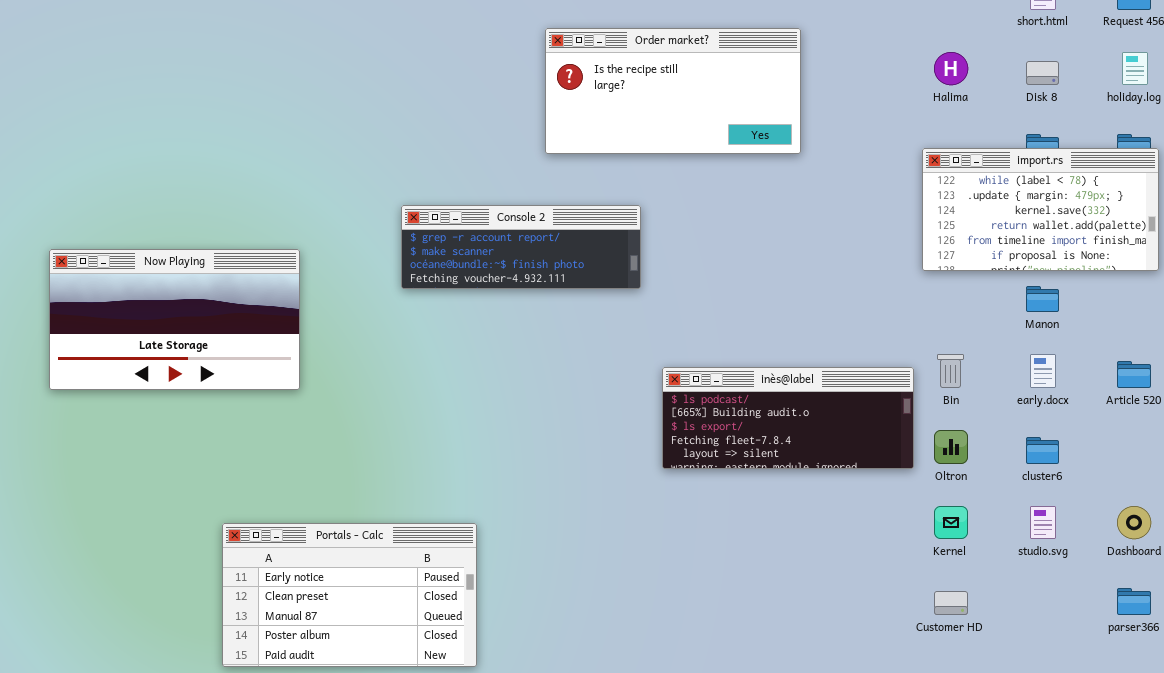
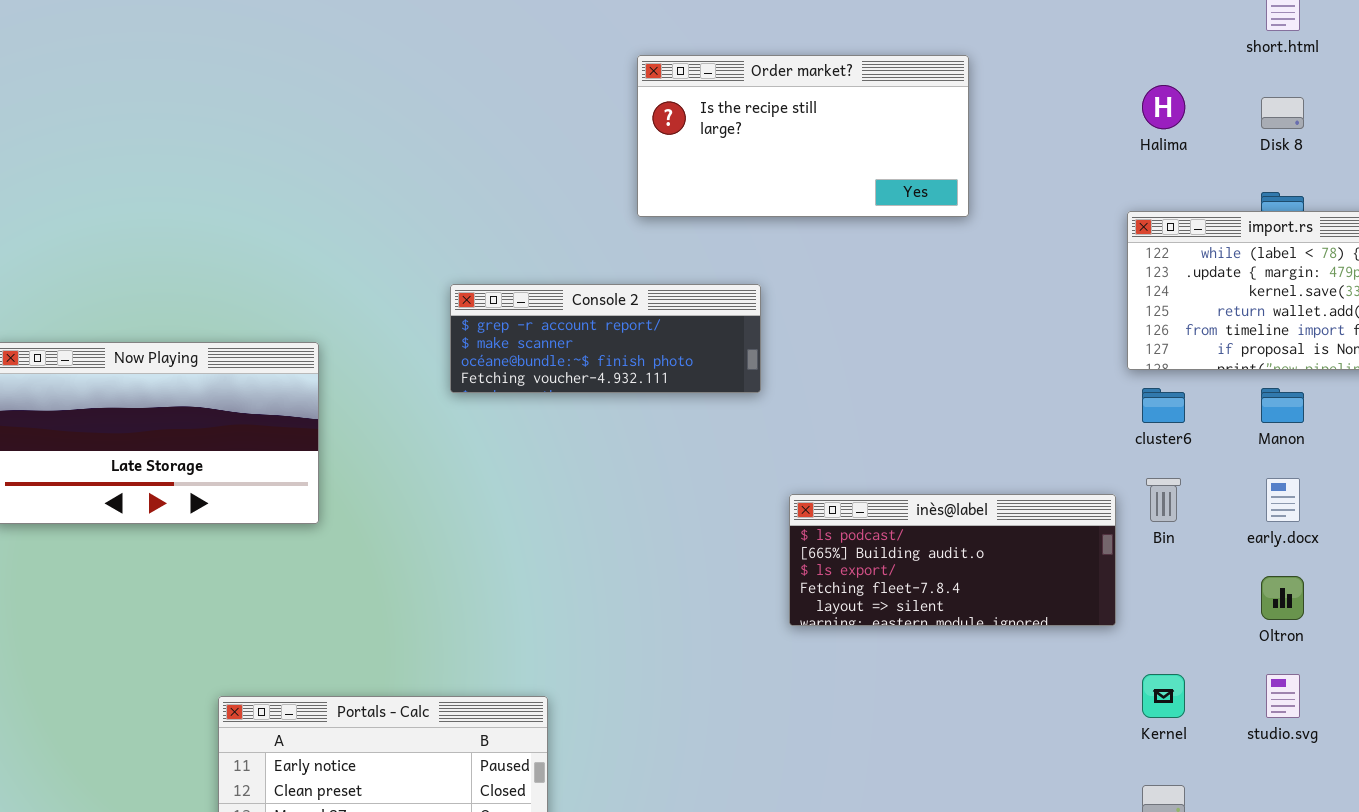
Oltron: [934,430,968,464] -> [1261,576,1304,620], moved
cluster6: [1026,437,1059,464] -> [1142,388,1185,423], moved

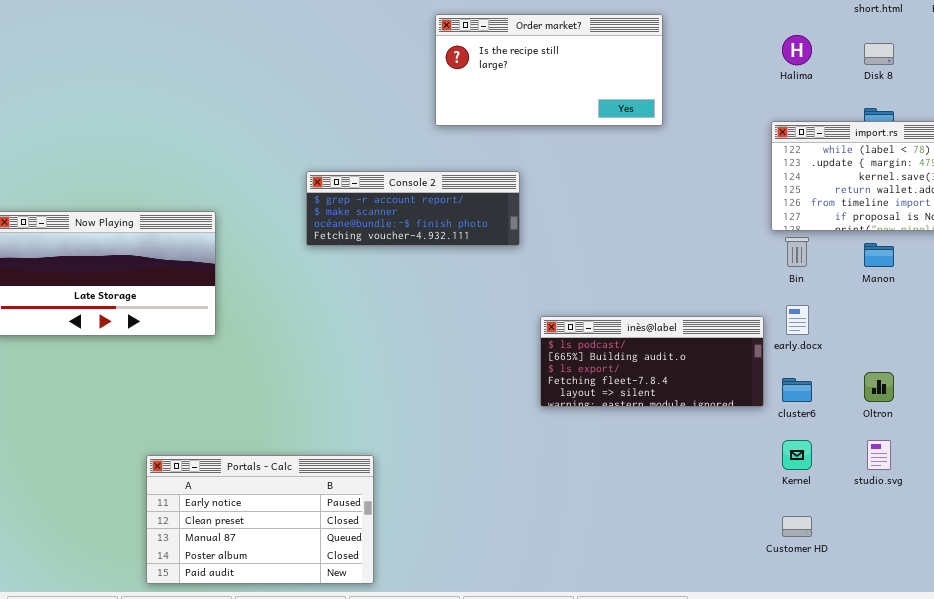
cluster6: [1142,388,1185,423] -> [782,378,812,402], moved
Bin: [1146,478,1181,522] -> [785,237,809,267], moved
early.docx: [1266,478,1300,522] -> [786,305,809,335], moved

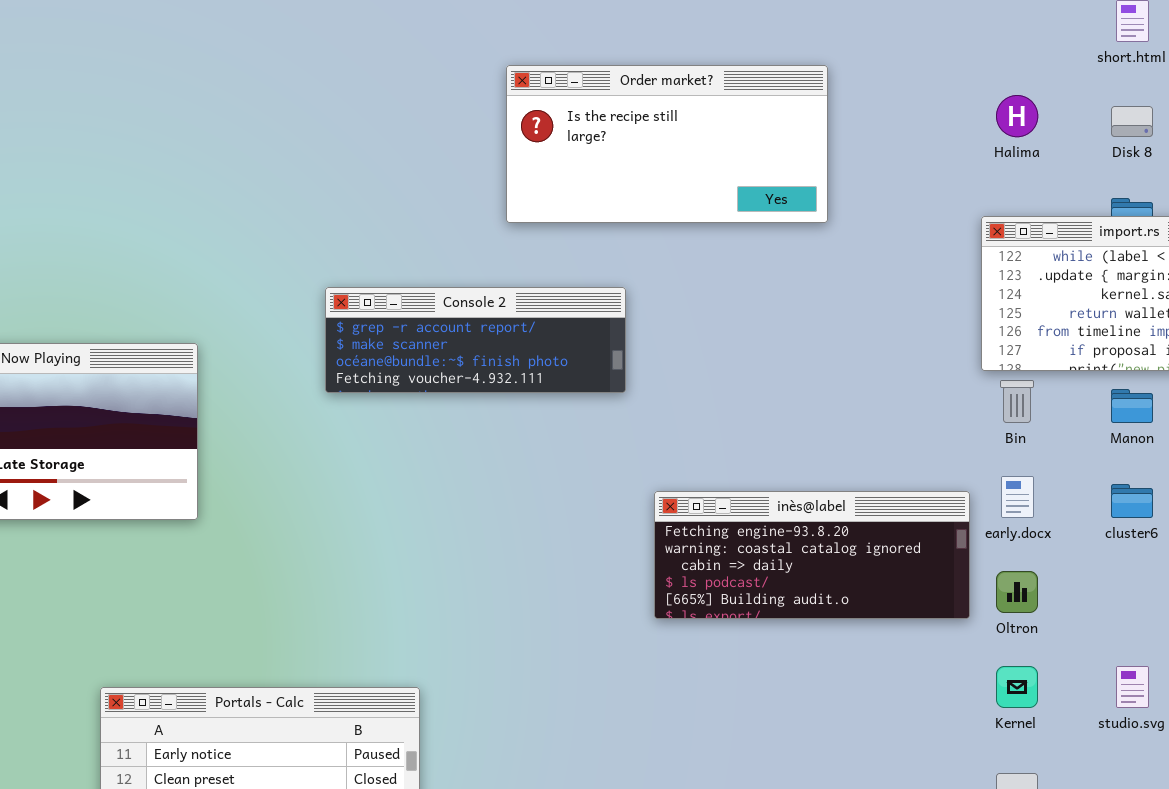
inès@label: [540,316,764,407] -> [654,491,970,619], scrolled up 3 rows
Oltron: [864,372,894,402] -> [996,571,1038,613], moved
cluster6: [782,378,812,402] -> [1111,484,1153,518], moved

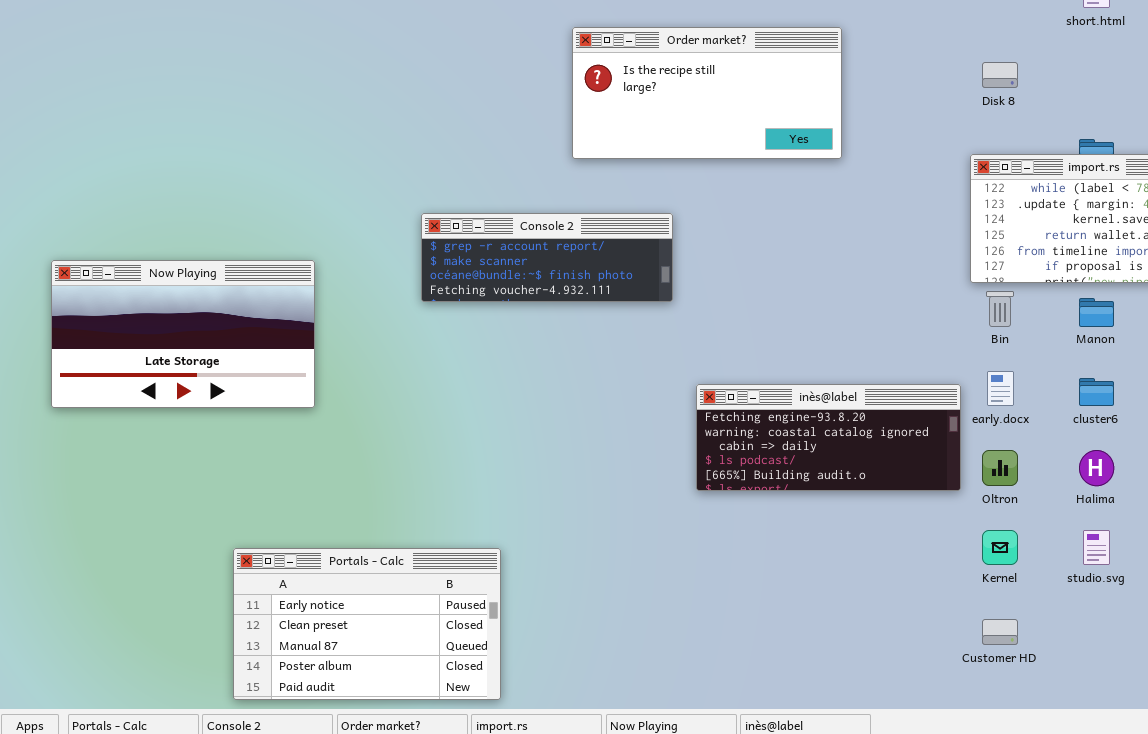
Halima: [996,95,1038,137] -> [1079,450,1114,486], moved
Disk 8: [1111,106,1153,137] -> [982,62,1018,88], moved

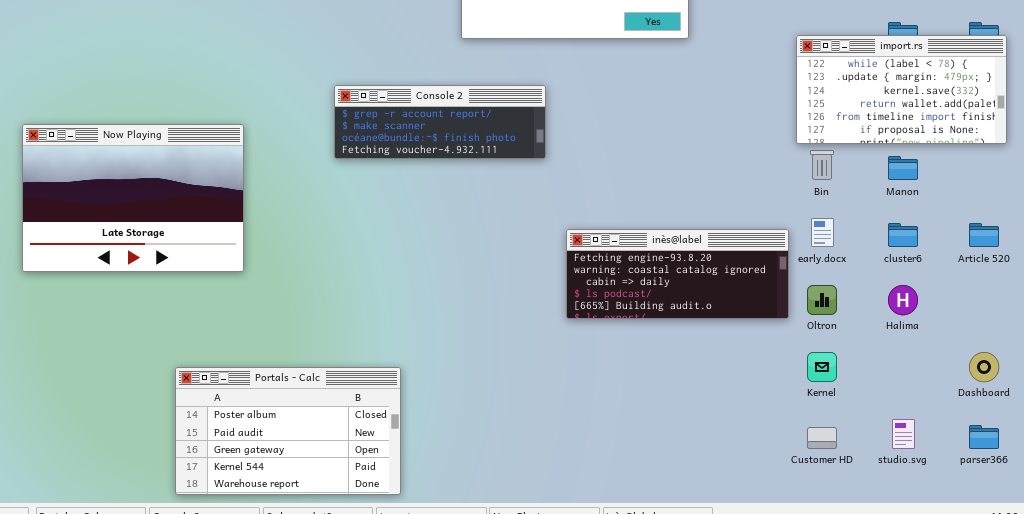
Now Playing: [51,260,315,408] -> [22,124,244,272], resized
studio.svg: [1083,530,1110,565] -> [892,419,915,449], moved
Portals - Calc: [233,548,501,700] -> [175,367,401,495], scrolled down 3 rows

